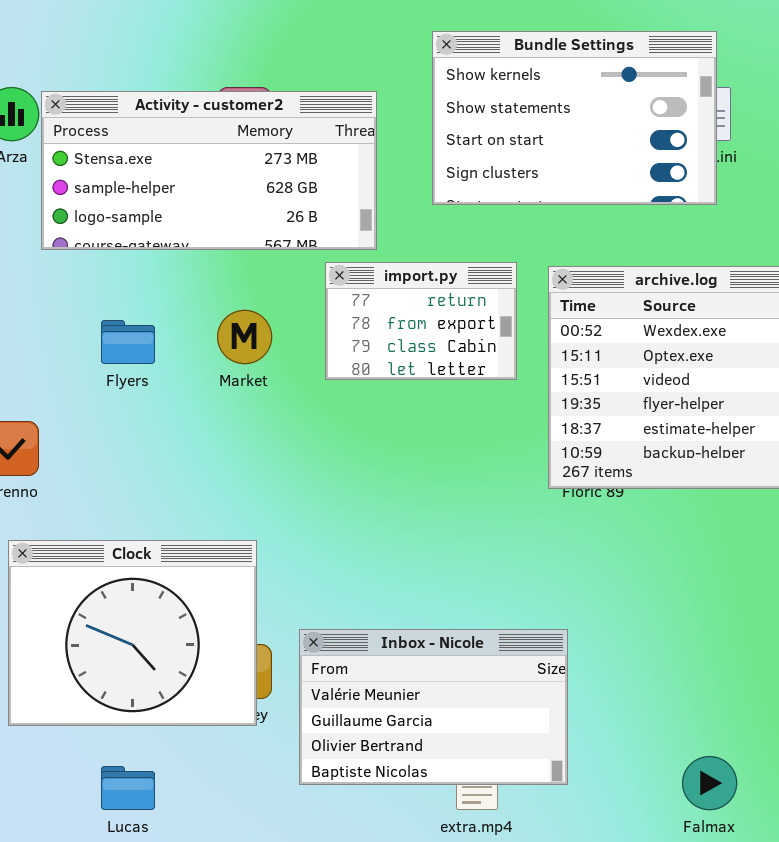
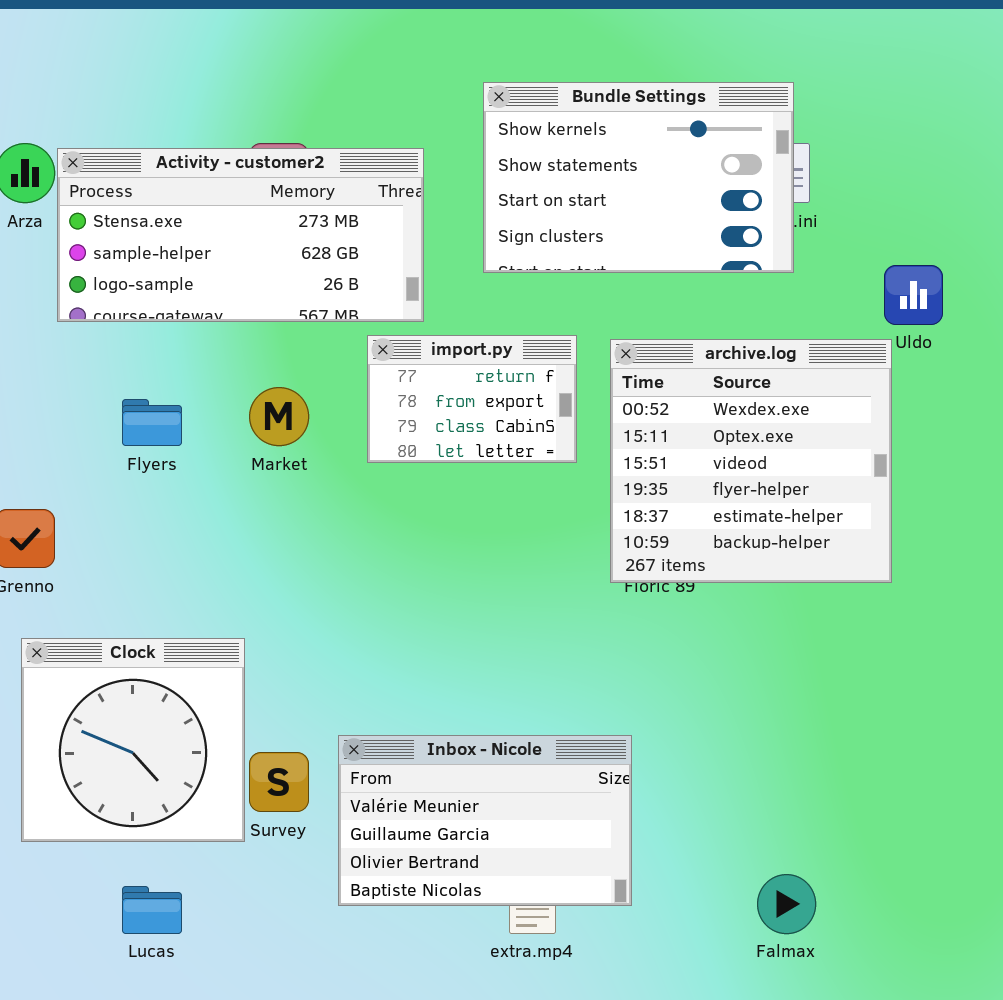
Clock: [8,540,257,726] -> [21,638,245,842], resized

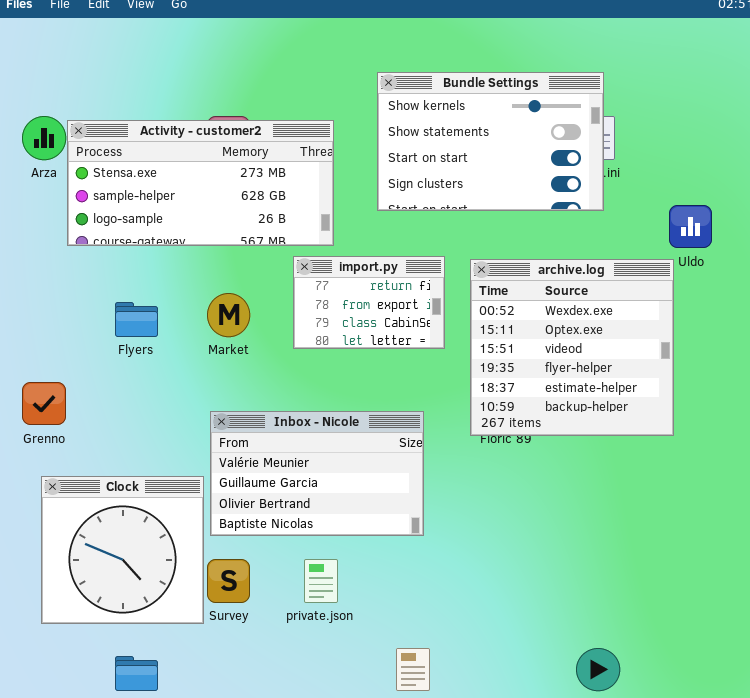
Inbox - Nicole: [338,735,632,906] -> [210,411,424,536], moved

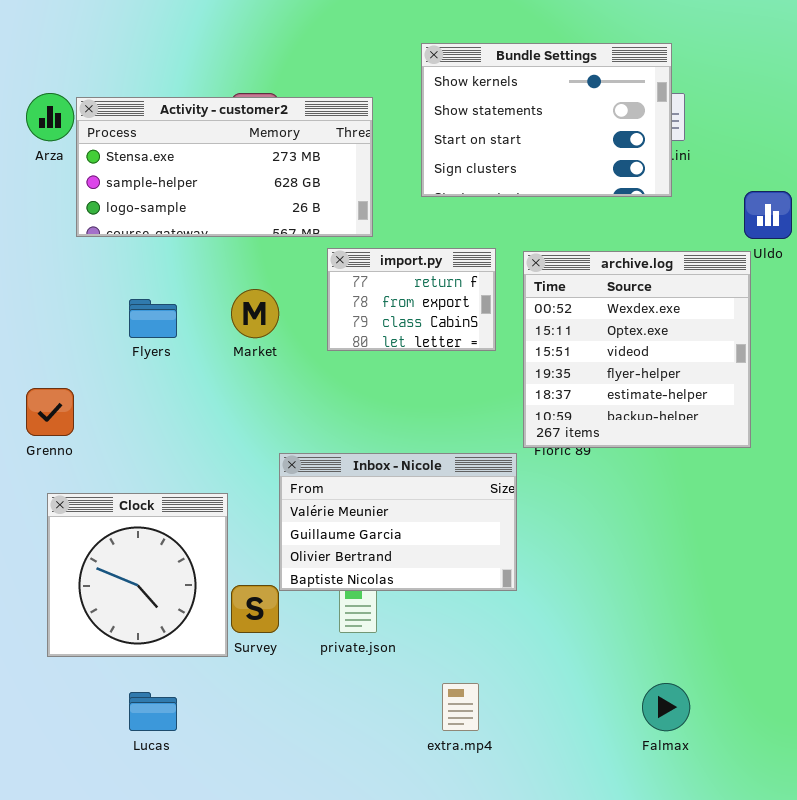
Inbox - Nicole: [210,411,424,536] -> [279,453,517,591], moved

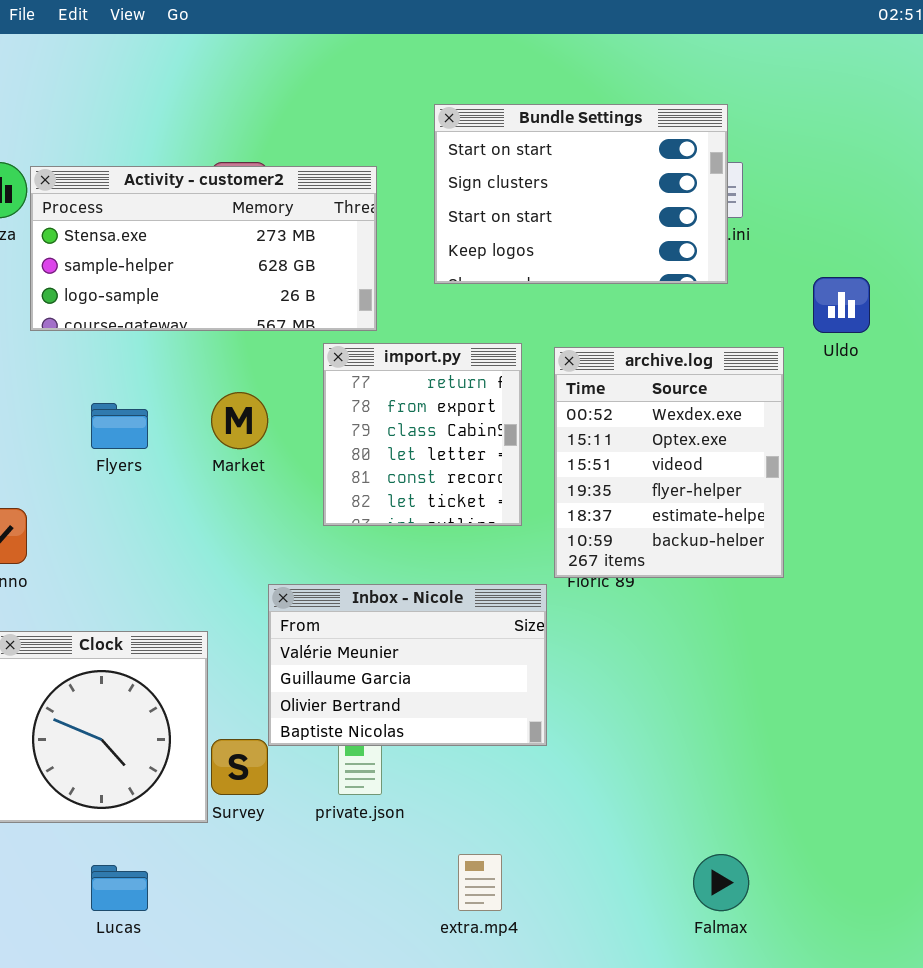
Bundle Settings: [421,43,672,197] -> [434,104,728,284], scrolled down 2 rows
import.py: [327,248,496,351] -> [323,343,522,526], resized
archive.log: [523,251,751,448] -> [554,347,784,578], resized

